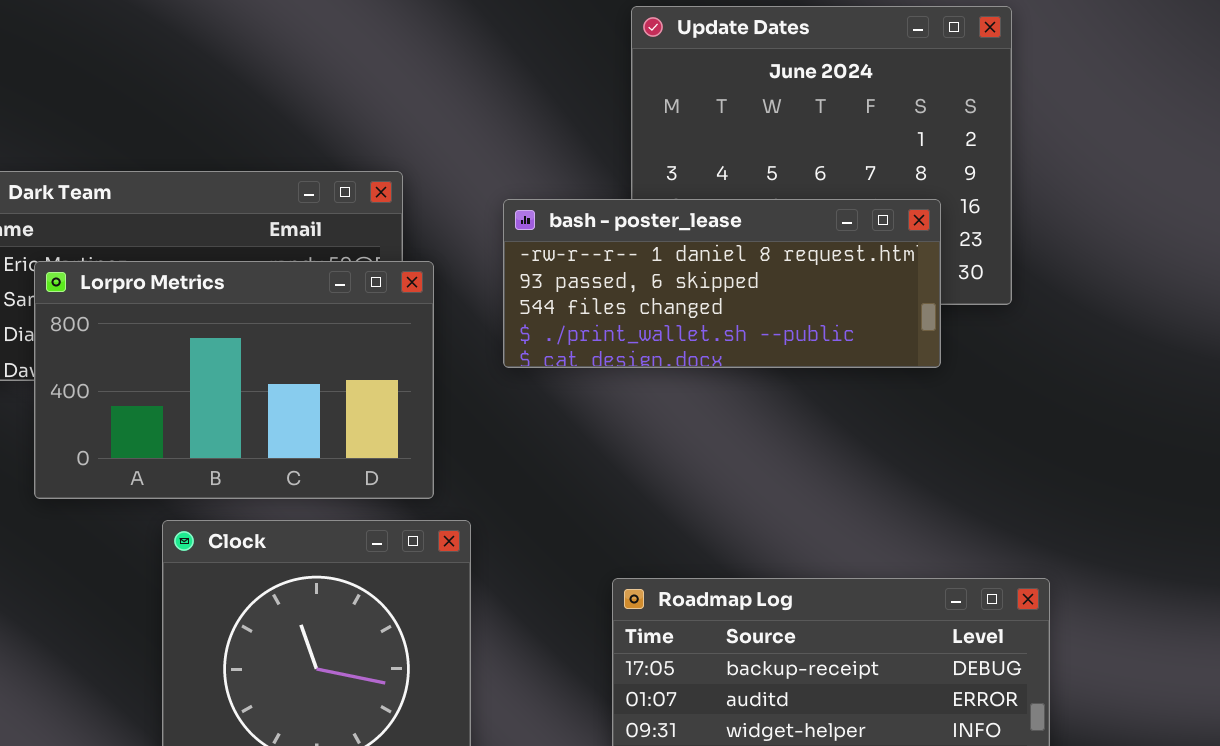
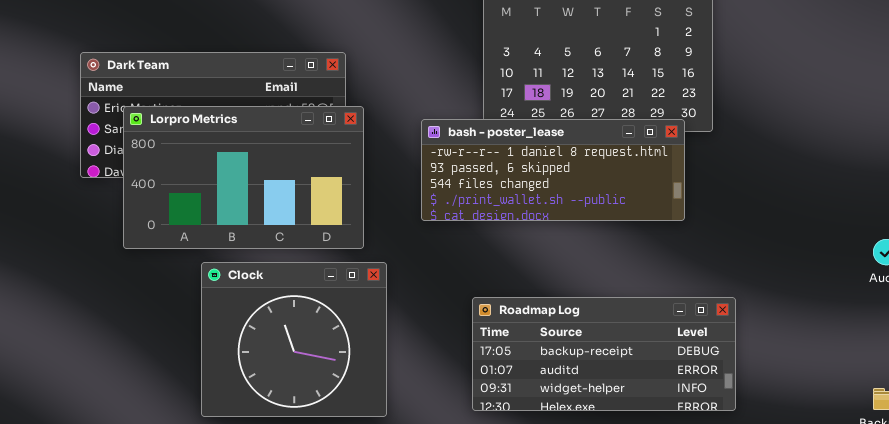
bash - poster_lease: [503,199,941,368] -> [421,119,685,221], moved

